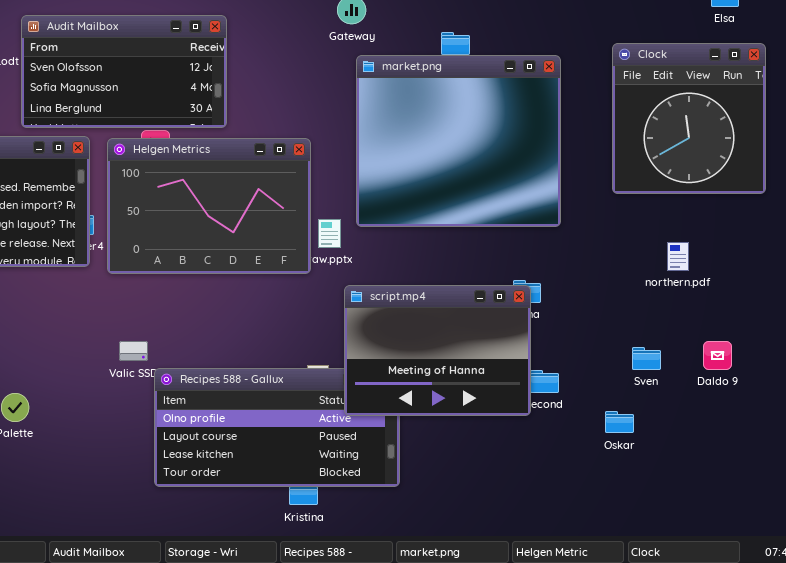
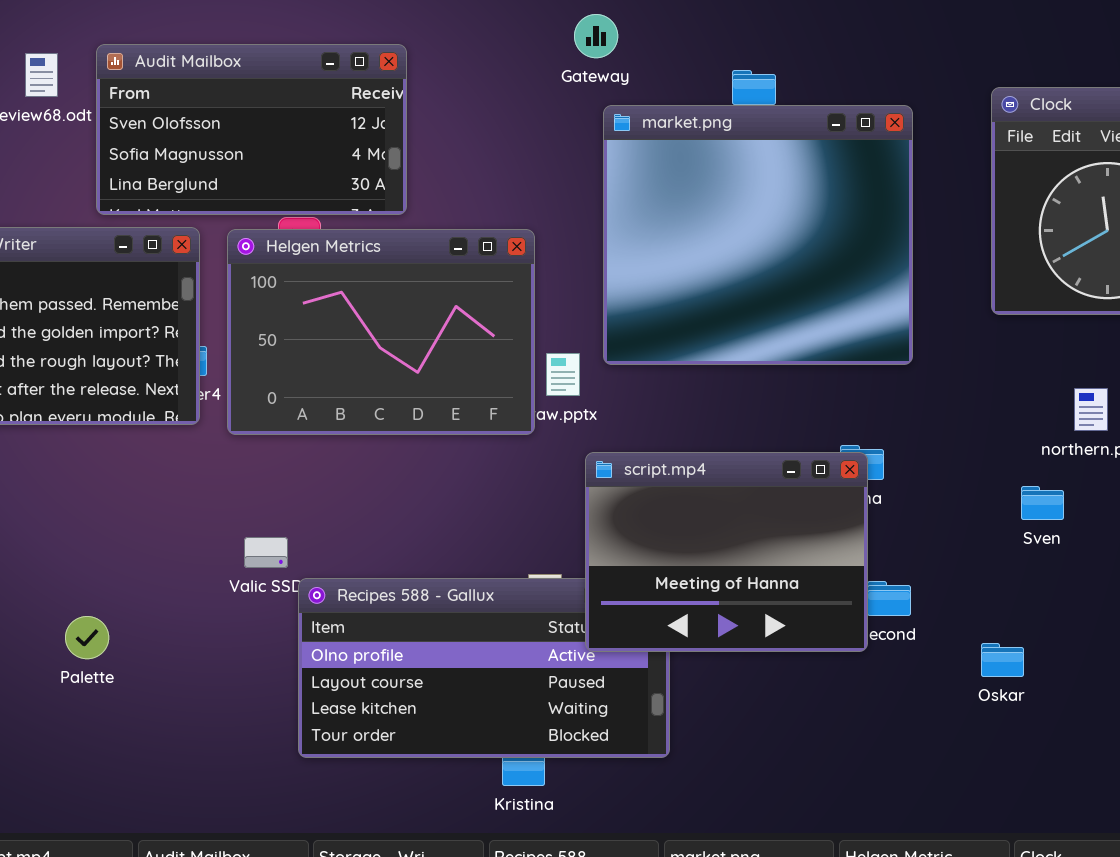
Sven: [632,347,661,370] -> [1021,486,1064,520], moved

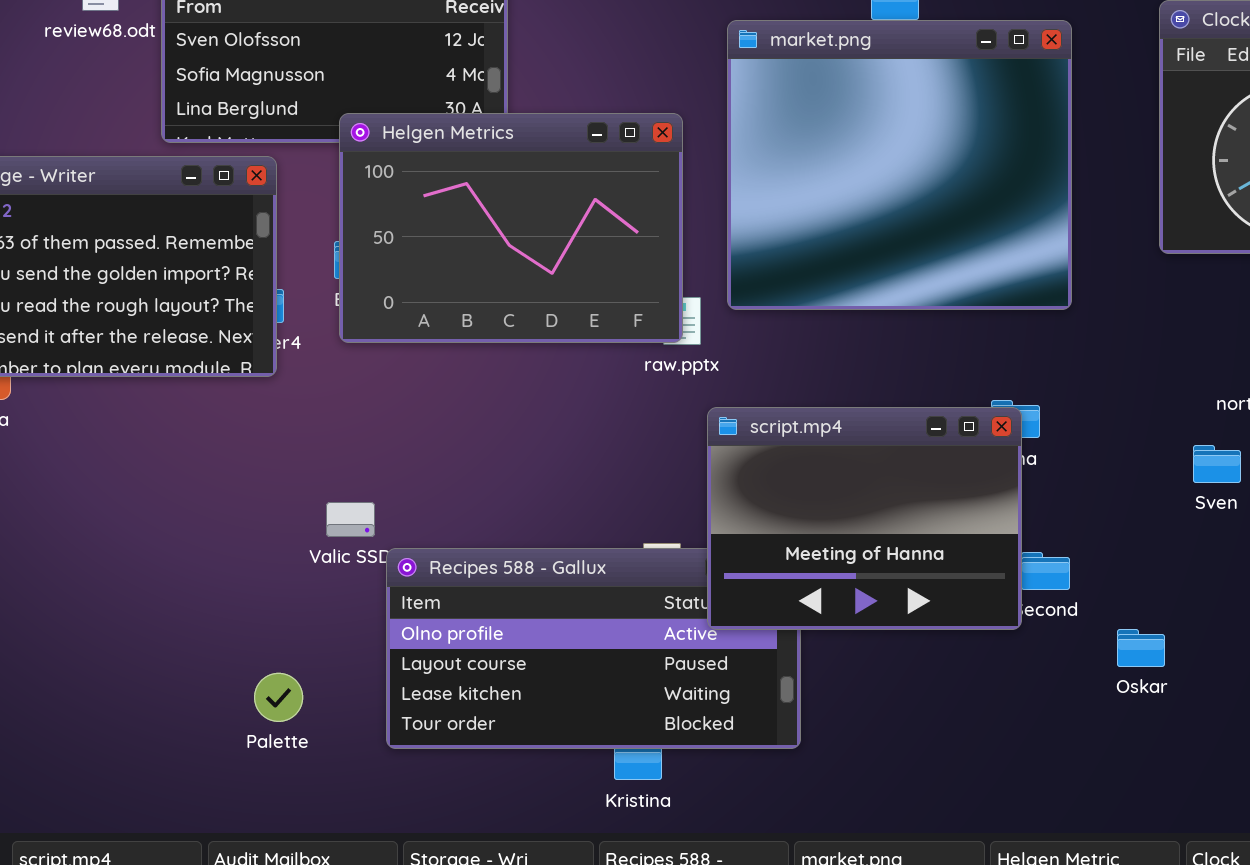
Helgen Metrics: [227,229,535,435] -> [339,113,683,343], moved
Palette: [65,616,109,659] -> [254,673,303,722], moved
Oskar: [981,643,1024,677] -> [1117,629,1165,667], moved

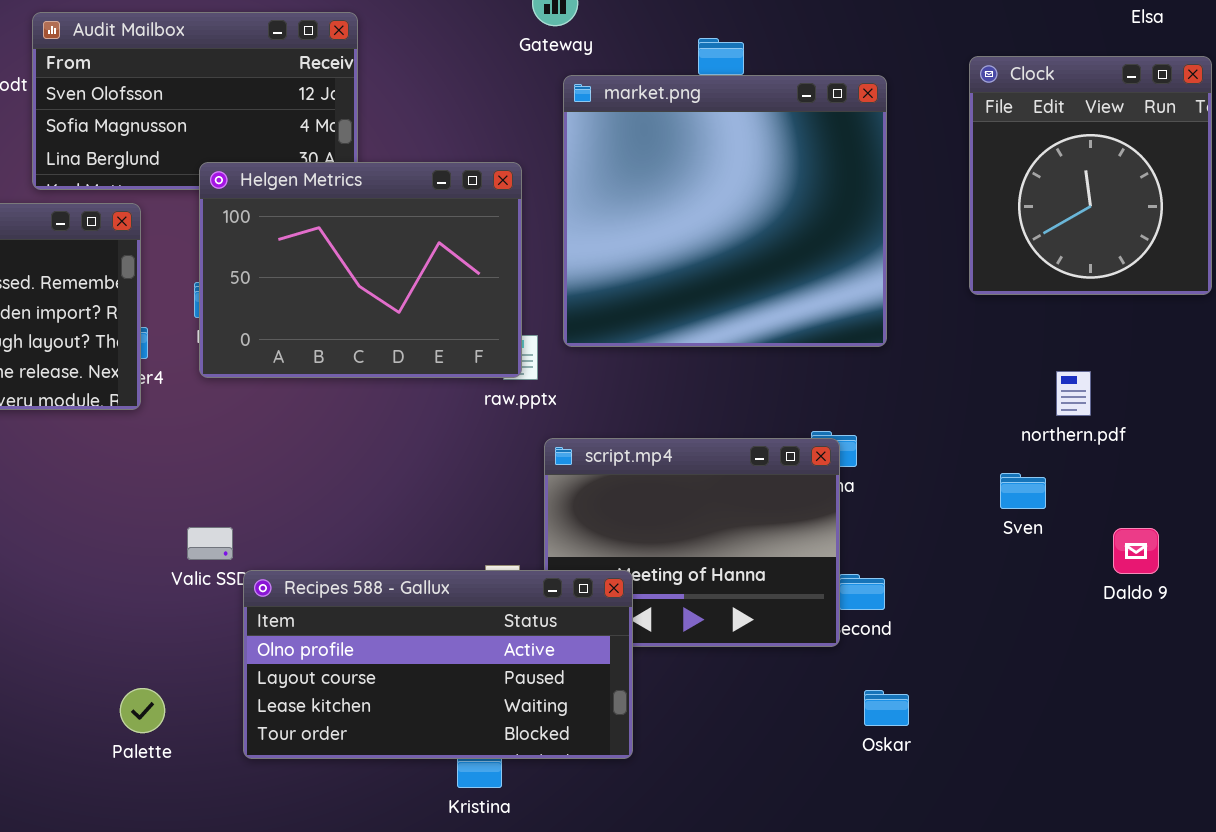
Recipes 588 - Gallux: [386,548,801,749] -> [243,570,633,759], raised
Oskar: [1117,629,1165,667] -> [864,690,909,726], moved

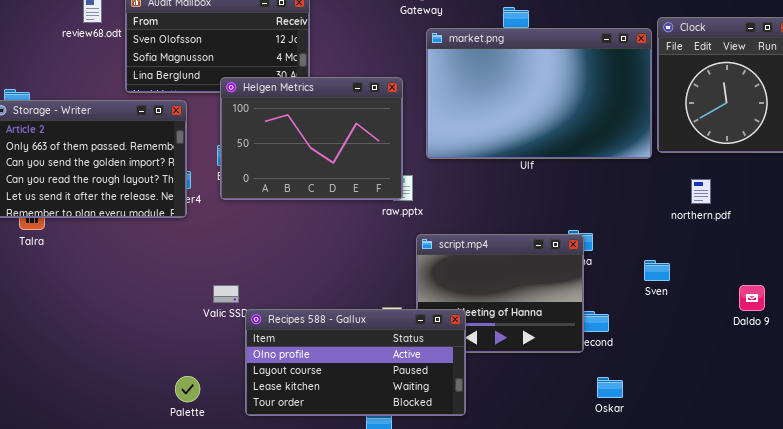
market.png: [563,75,887,347] -> [426,28,652,159], resized
northern.pdf: [1056,371,1091,416] -> [691,179,711,204], moved
Sven: [1000,473,1046,509] -> [644,260,670,281], moved

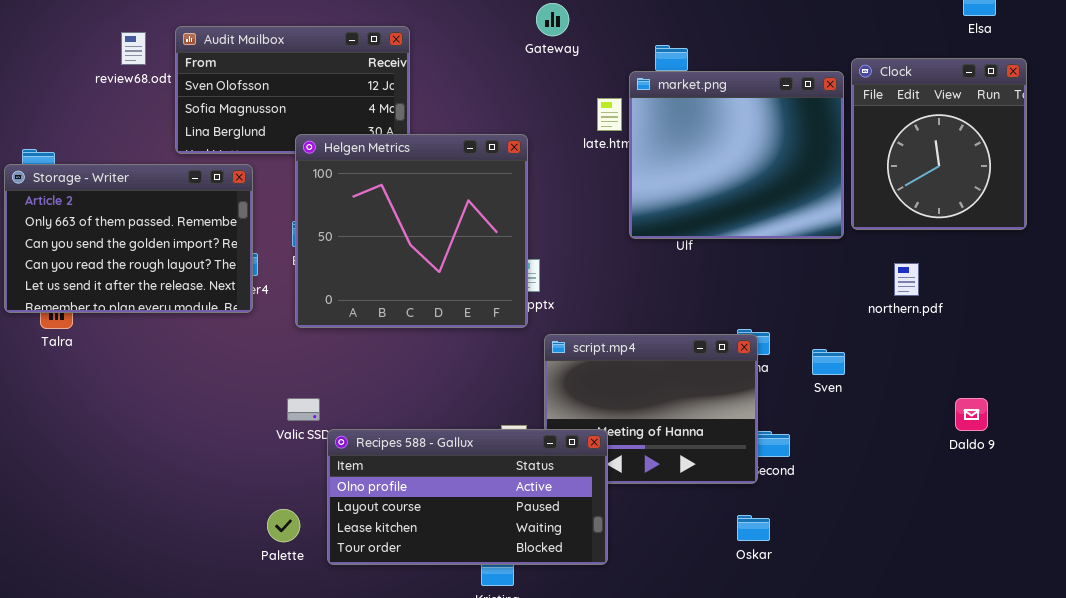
market.png: [426,28,652,159] -> [629,71,844,239], resized
Helgen Metrics: [220,77,403,200] -> [295,134,528,328], resized
Sven: [644,260,670,281] -> [812,349,845,375], moved
Palette: [175,376,200,402] -> [267,509,300,542], moved
Oskar: [597,377,623,398] -> [737,515,770,541], moved

